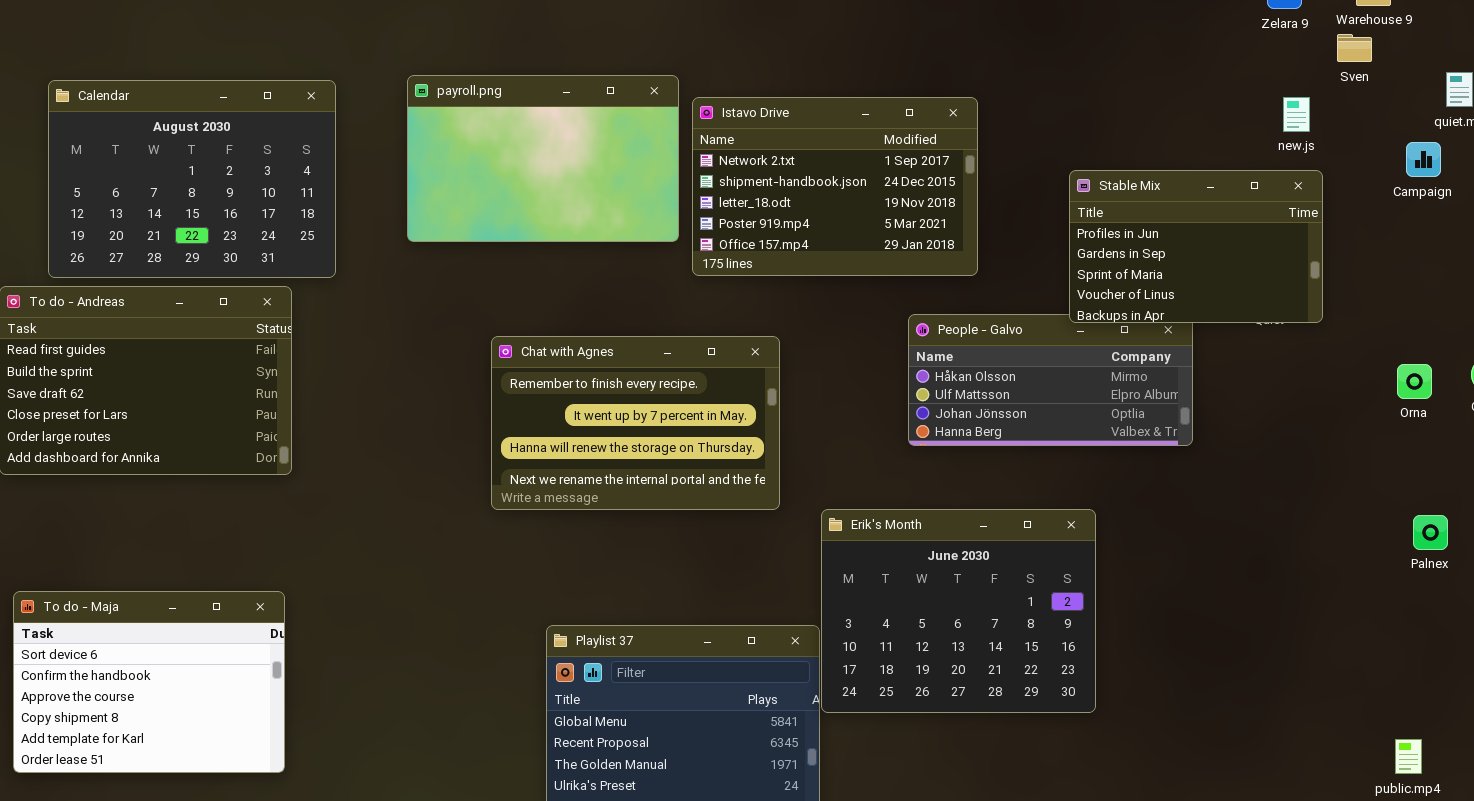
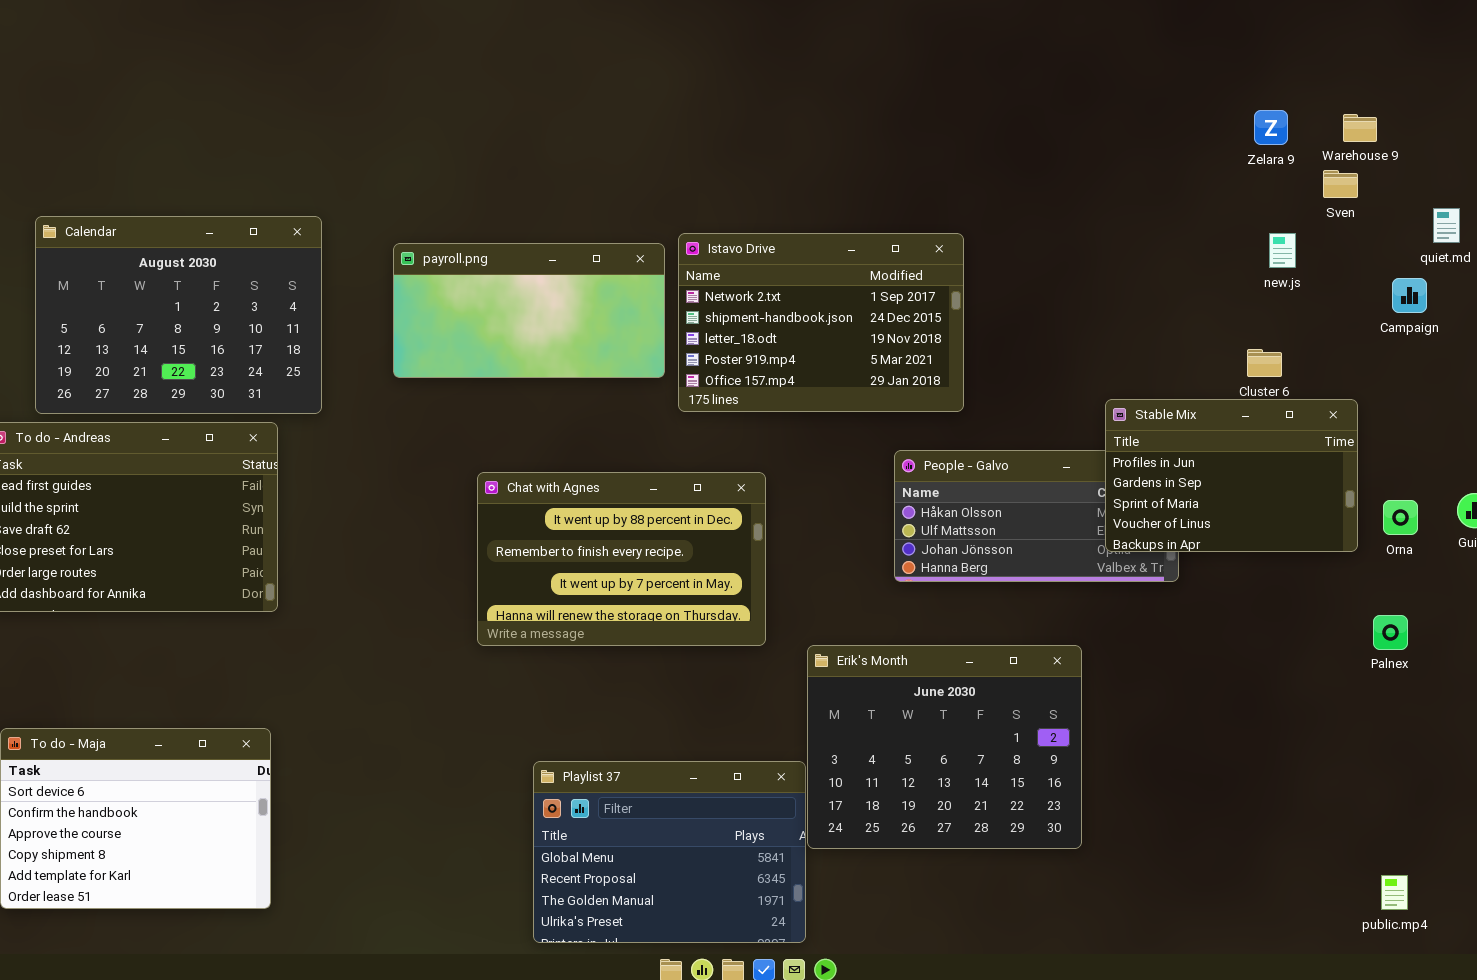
payroll.png: [407,75,679,242] -> [393,243,665,378], resized
Stable Mix: [1069,170,1323,323] -> [1105,399,1358,552], moved
Chat with Agnes: [491,336,780,510] -> [477,472,766,646], scrolled up 1 row
Palnex: [1413,515,1448,550] -> [1373,615,1408,650], moved

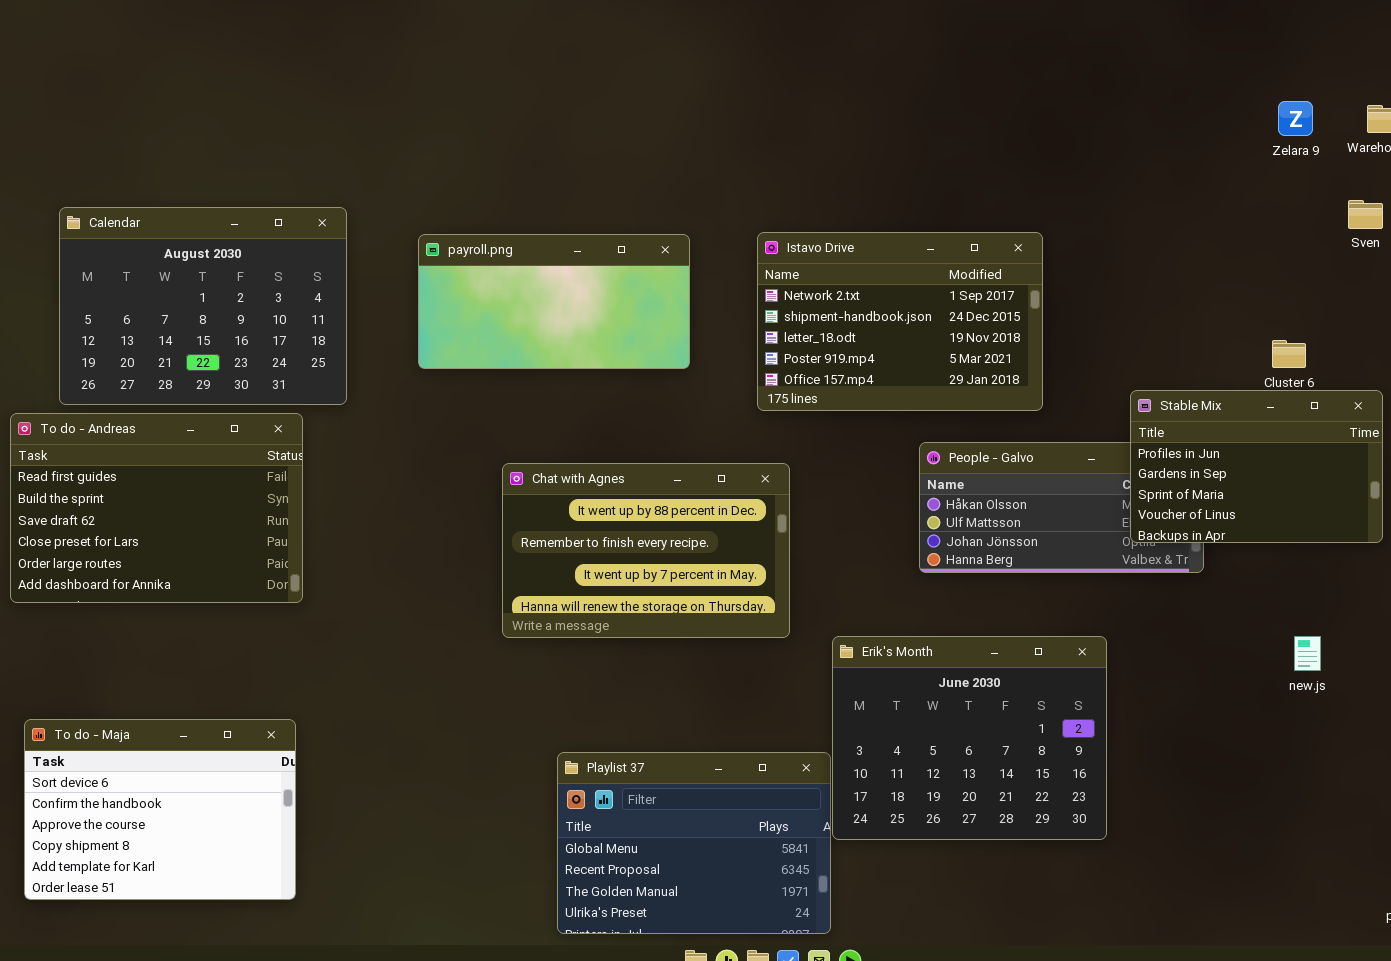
Sven: [1323,170,1358,198] -> [1348,200,1383,229], moved
Istavo Drive: [678,233,964,412] -> [757,232,1043,411], moved
new.js: [1269,233,1296,268] -> [1294,636,1321,671], moved

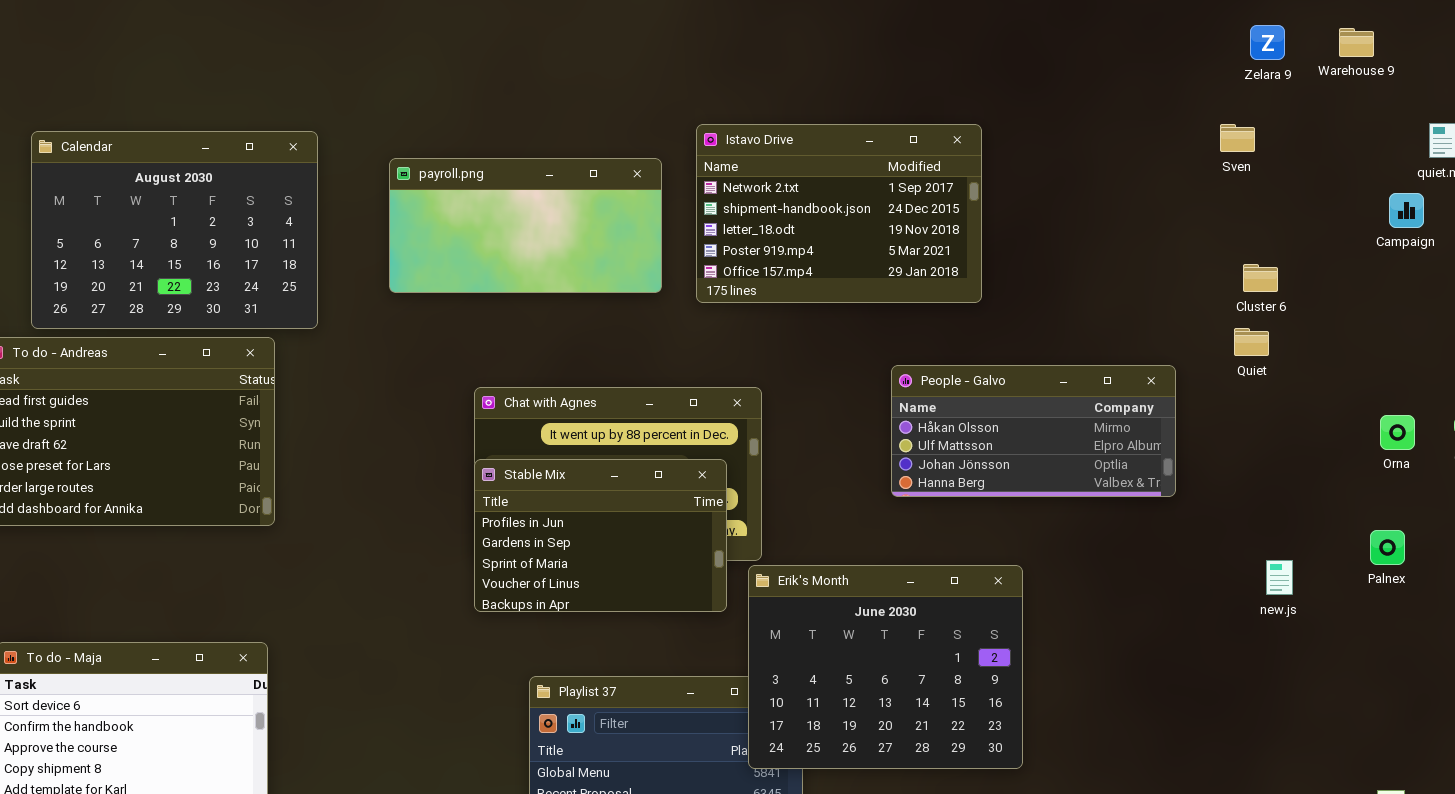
Sven: [1348,200,1383,229] -> [1220,124,1255,152], moved
Istavo Drive: [757,232,1043,411] -> [696,124,982,303], moved
Stable Mix: [1130,390,1383,543] -> [474,459,727,612], moved
Erik's Month: [832,636,1107,840] -> [748,565,1023,769], moved

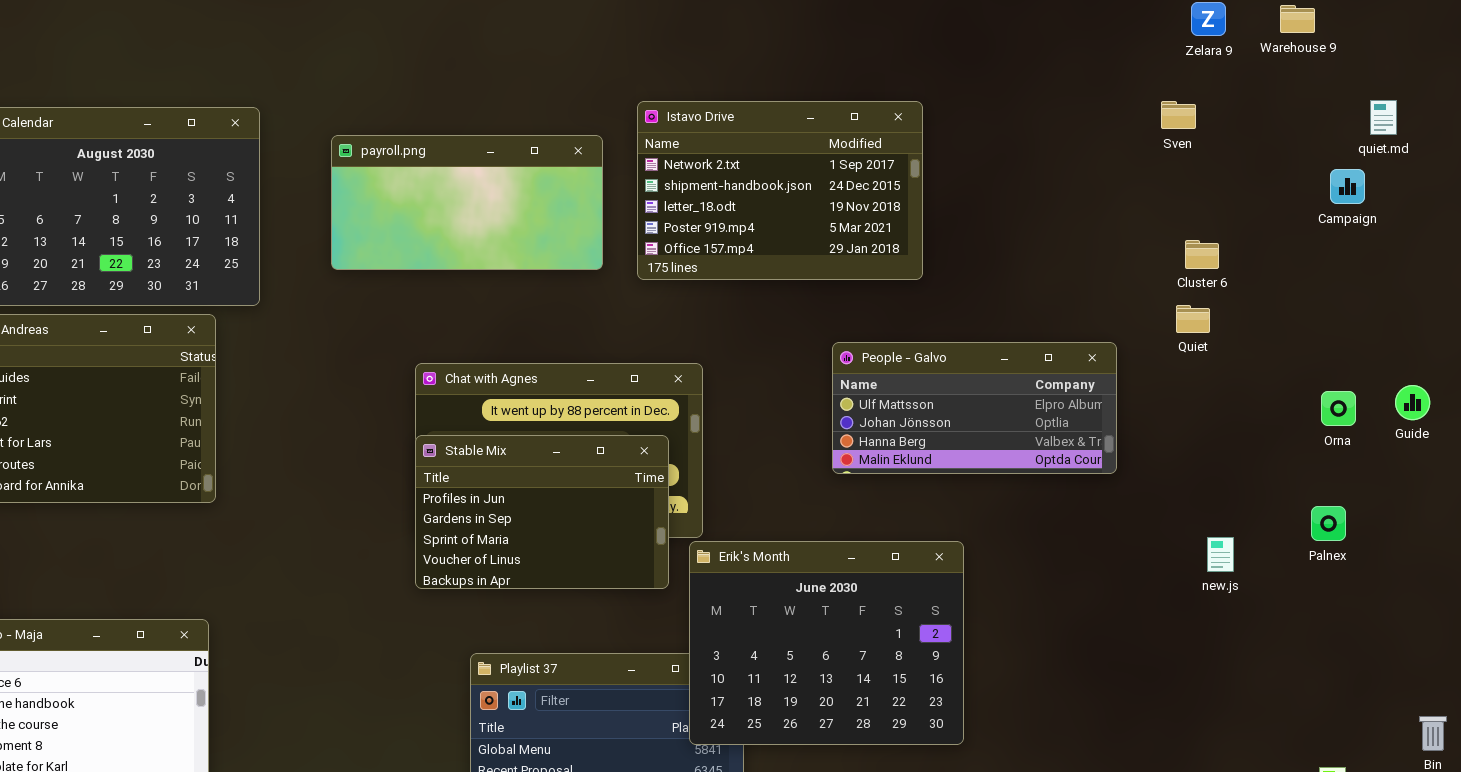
People - Galvo: [891,365,1176,497] -> [832,342,1117,474], scrolled down 1 row

